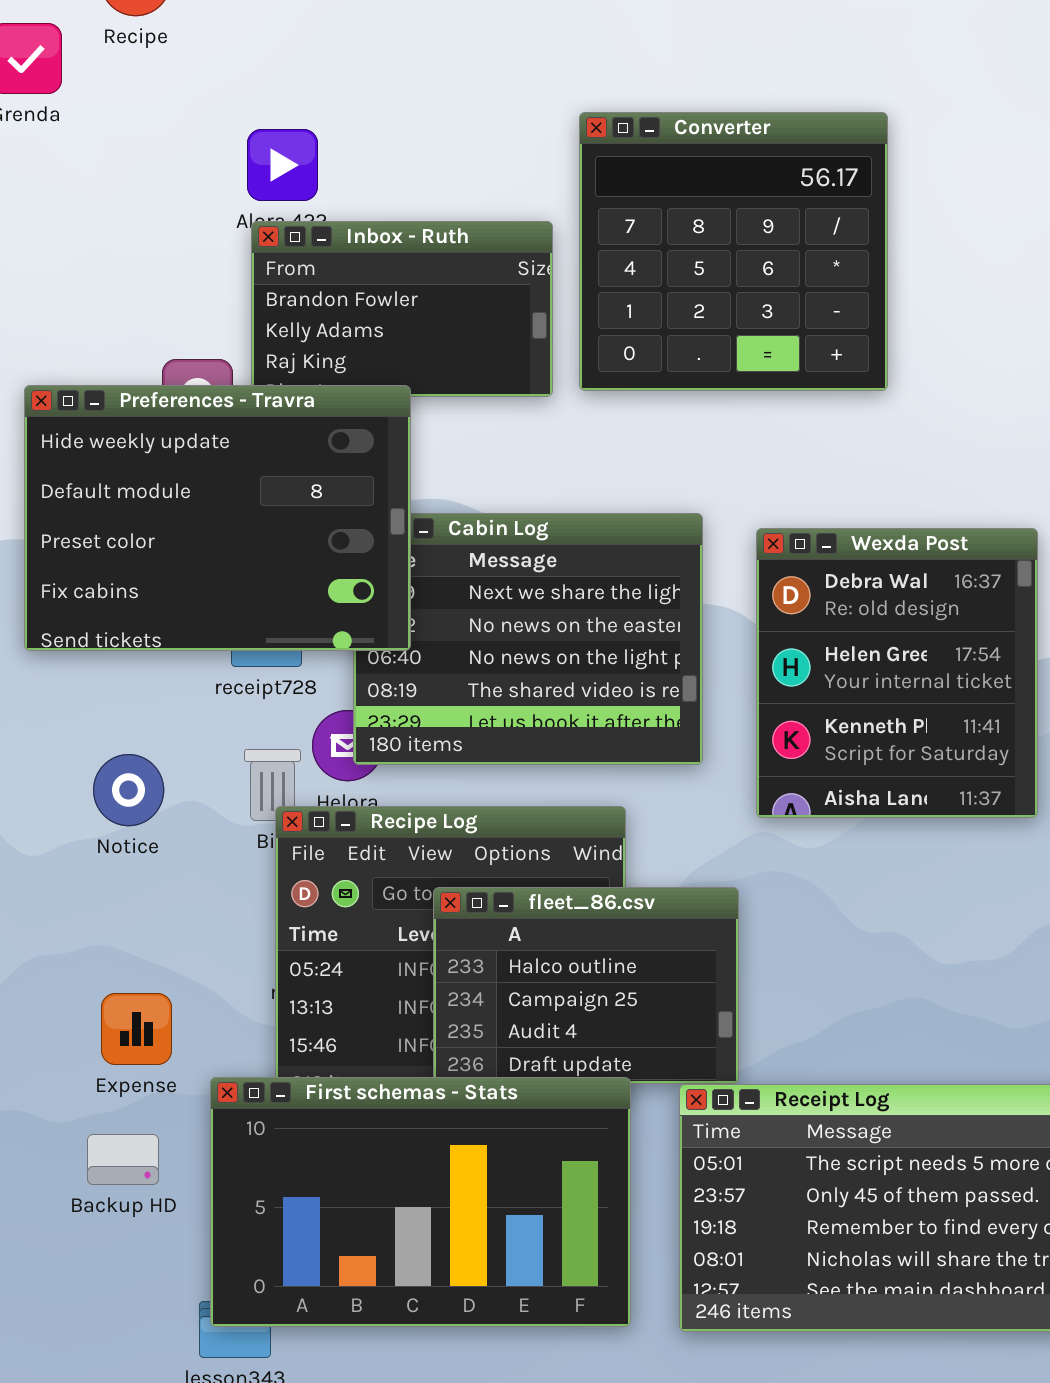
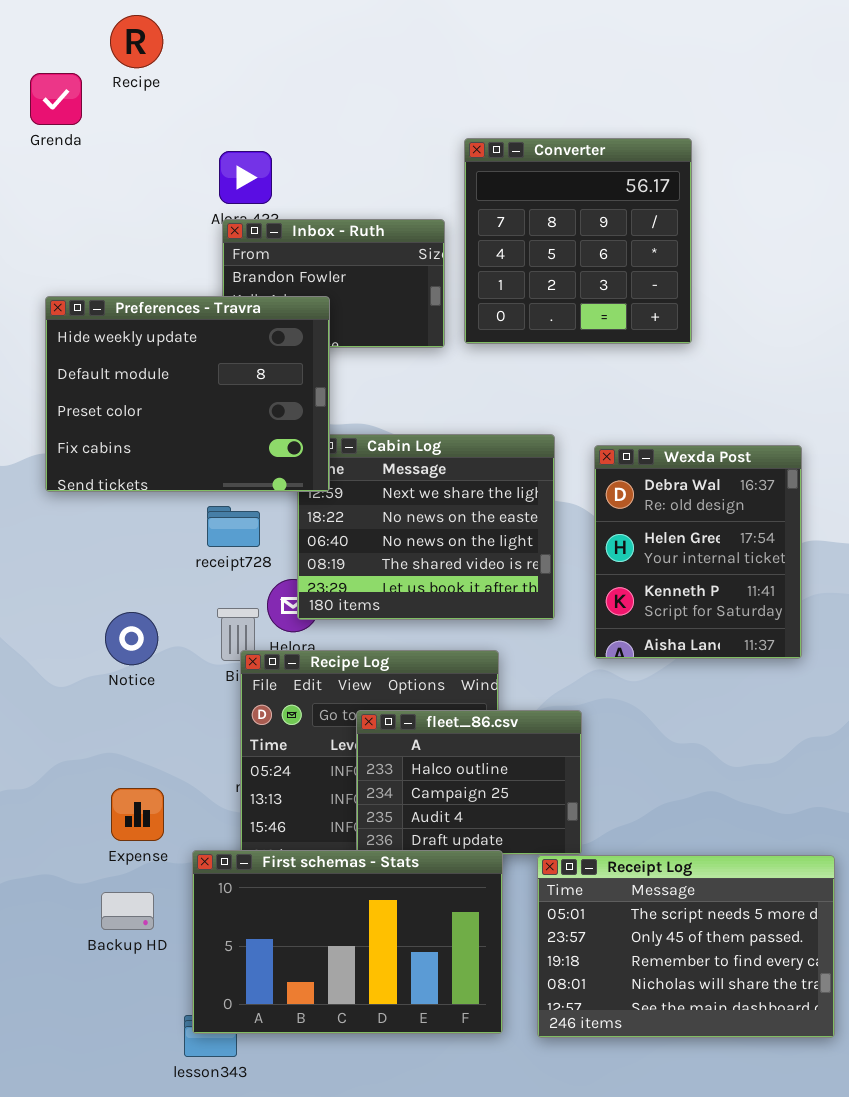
Preferences - Travra: [24,385,411,651] -> [45,296,330,492], moved

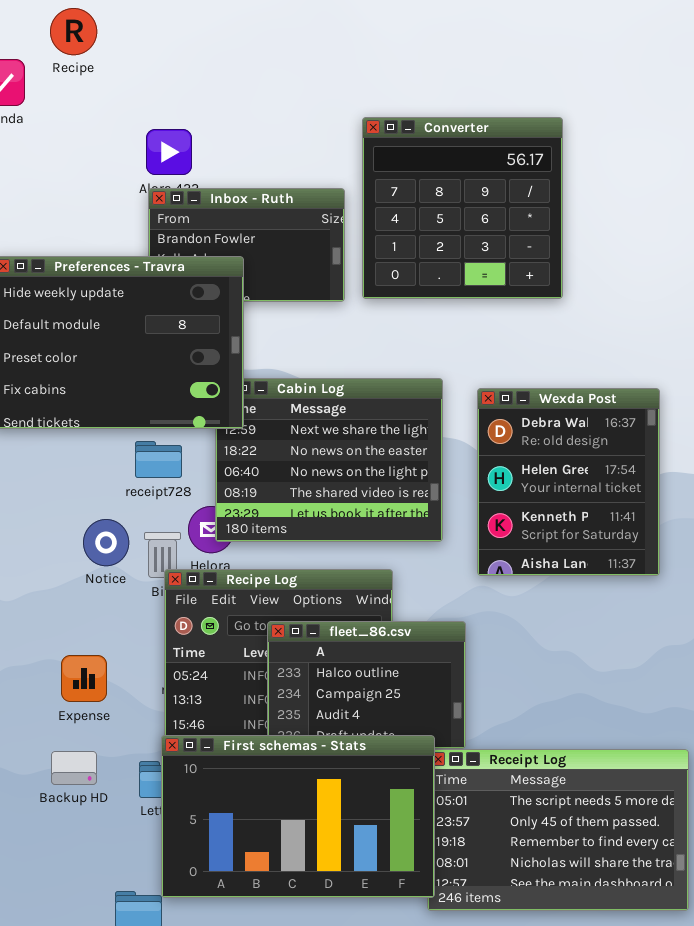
Notice: [105,612,158,665] -> [83,519,129,566], moved
Expense: [111,788,164,841] -> [61,655,107,702], moved
First schemas - Stats: [192,850,503,1034] -> [161,735,435,898], moved
Backup HD: [101,892,154,930] -> [51,751,97,785], moved

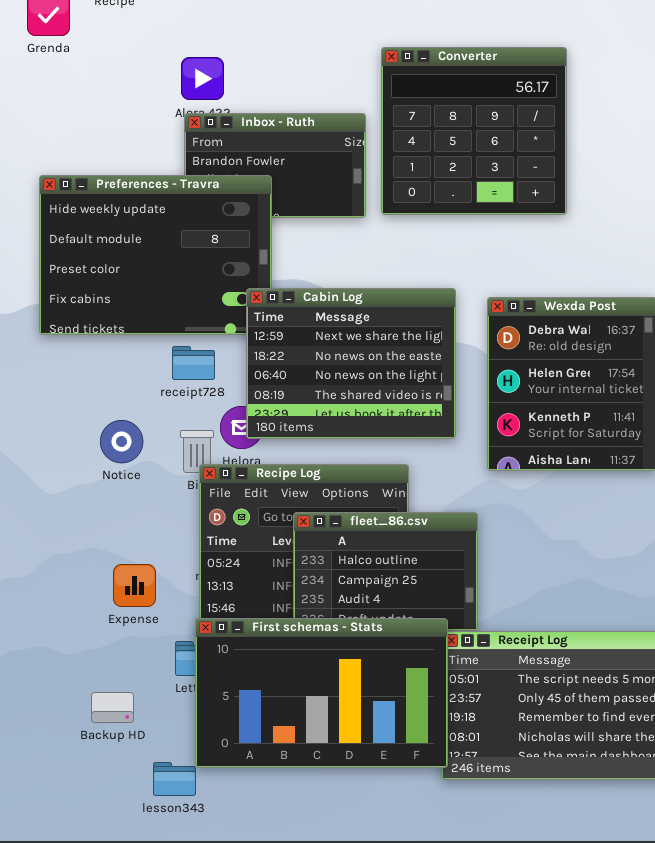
Cabin Log: [215,378,443,542] -> [246,288,456,439], raised
Notice: [83,519,129,566] -> [100,420,143,463], moved
Expense: [61,655,107,702] -> [113,564,156,607], moved
Backup HD: [51,751,97,785] -> [91,692,134,723], moved

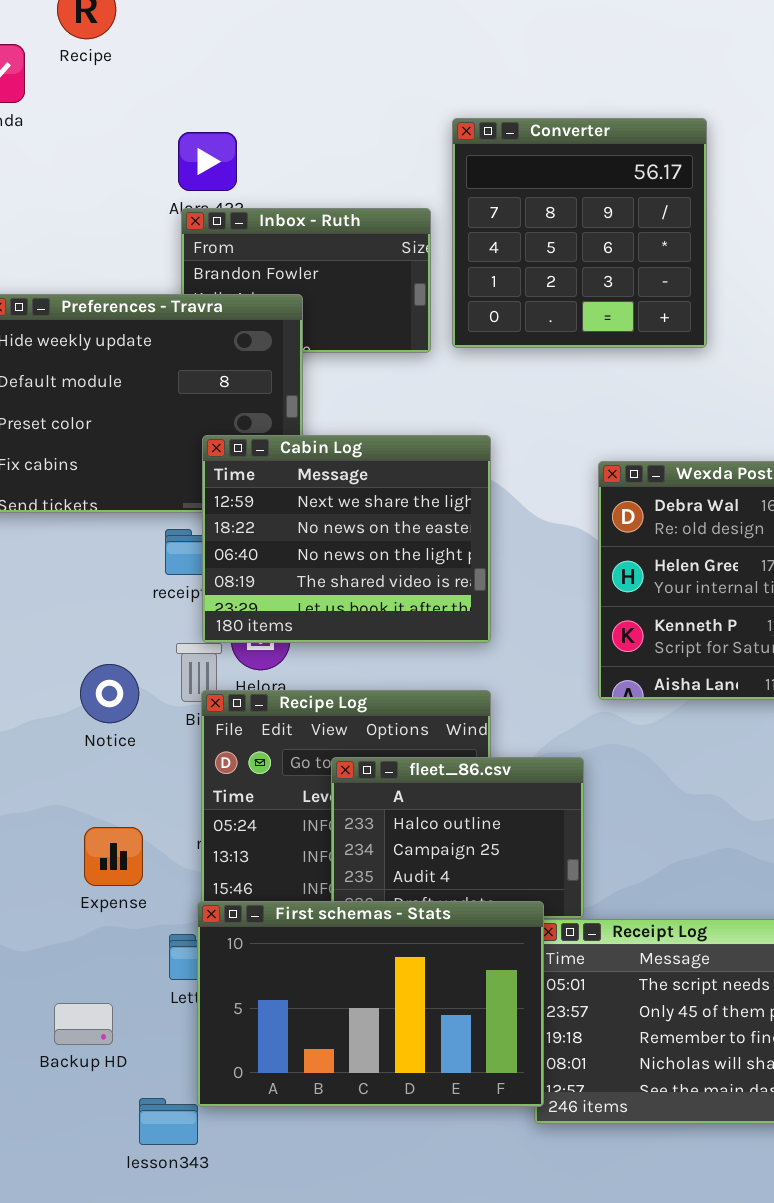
Cabin Log: [246,288,456,439] -> [202,435,491,643], moved
Notice: [100,420,143,463] -> [80,664,139,723], moved

